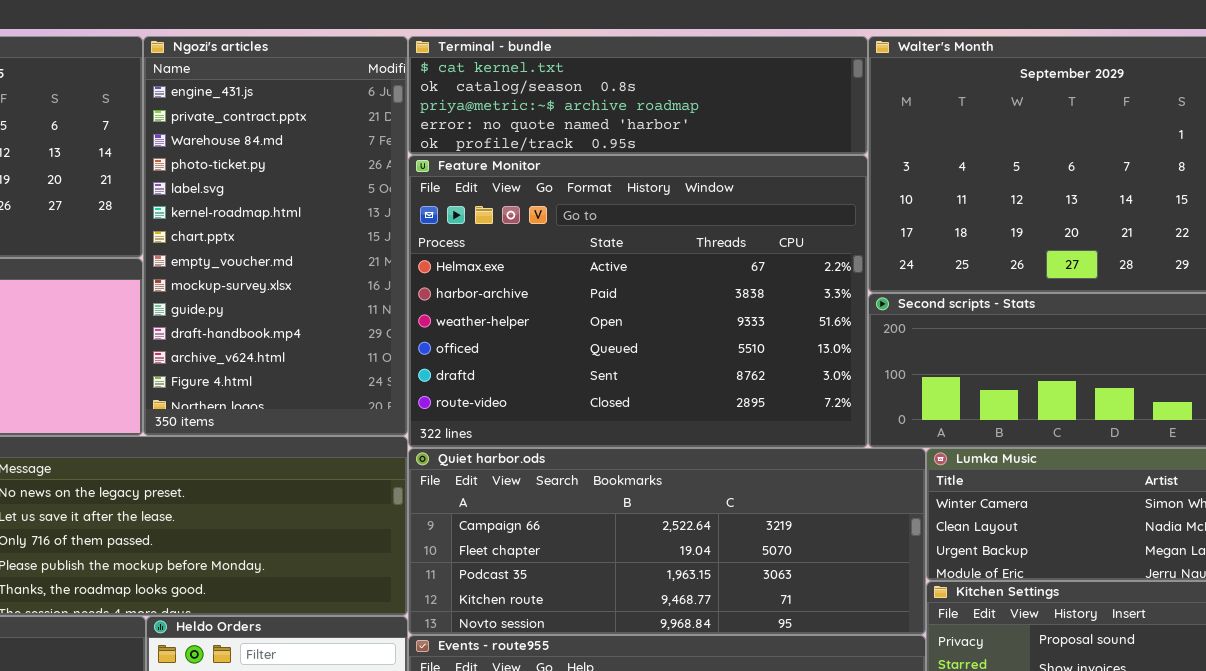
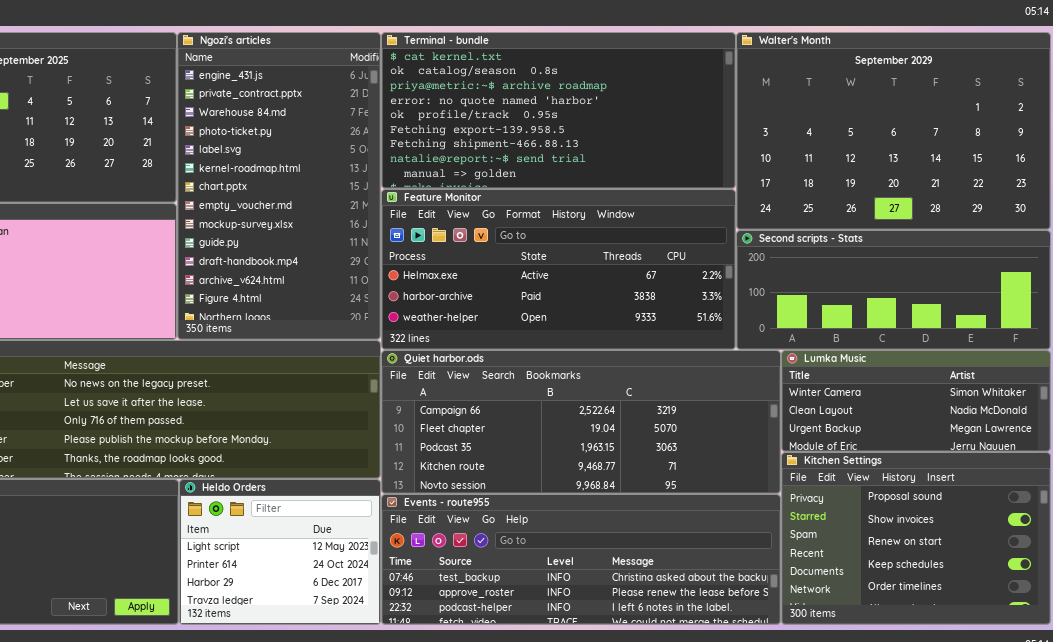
Terminal - bundle: [408,36,868,155] -> [381,32,736,189], resized
Feature Monitor: [408,155,868,448] -> [381,189,736,350], resized

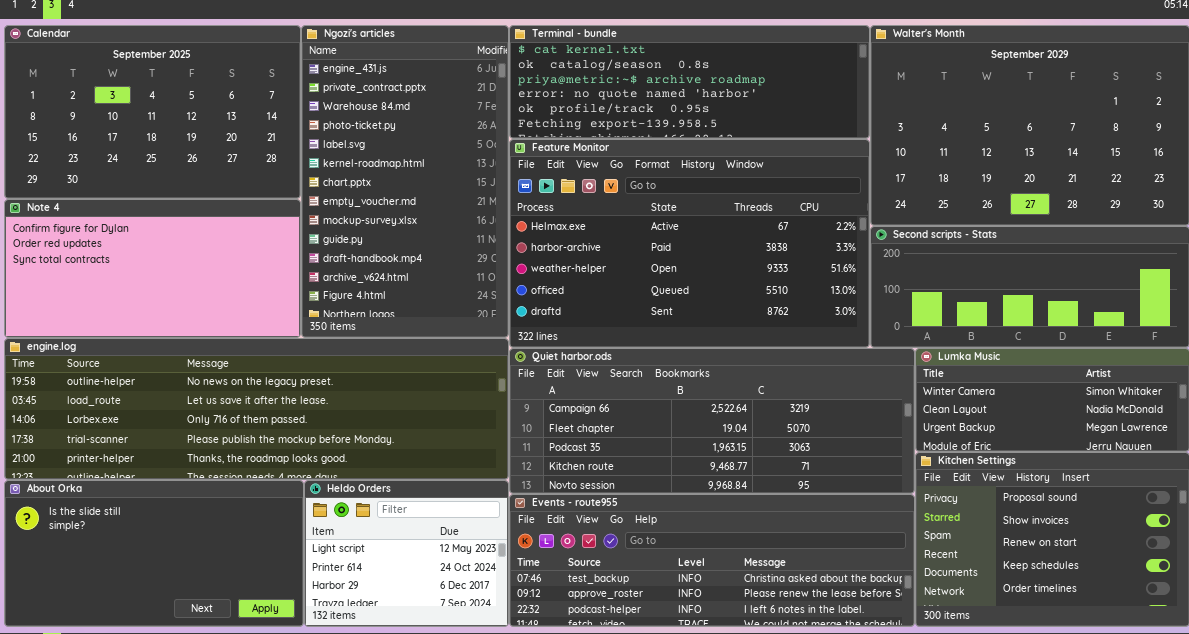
Terminal - bundle: [381,32,736,189] -> [509,25,870,139], resized
Feature Monitor: [381,189,736,350] -> [509,139,870,348], resized

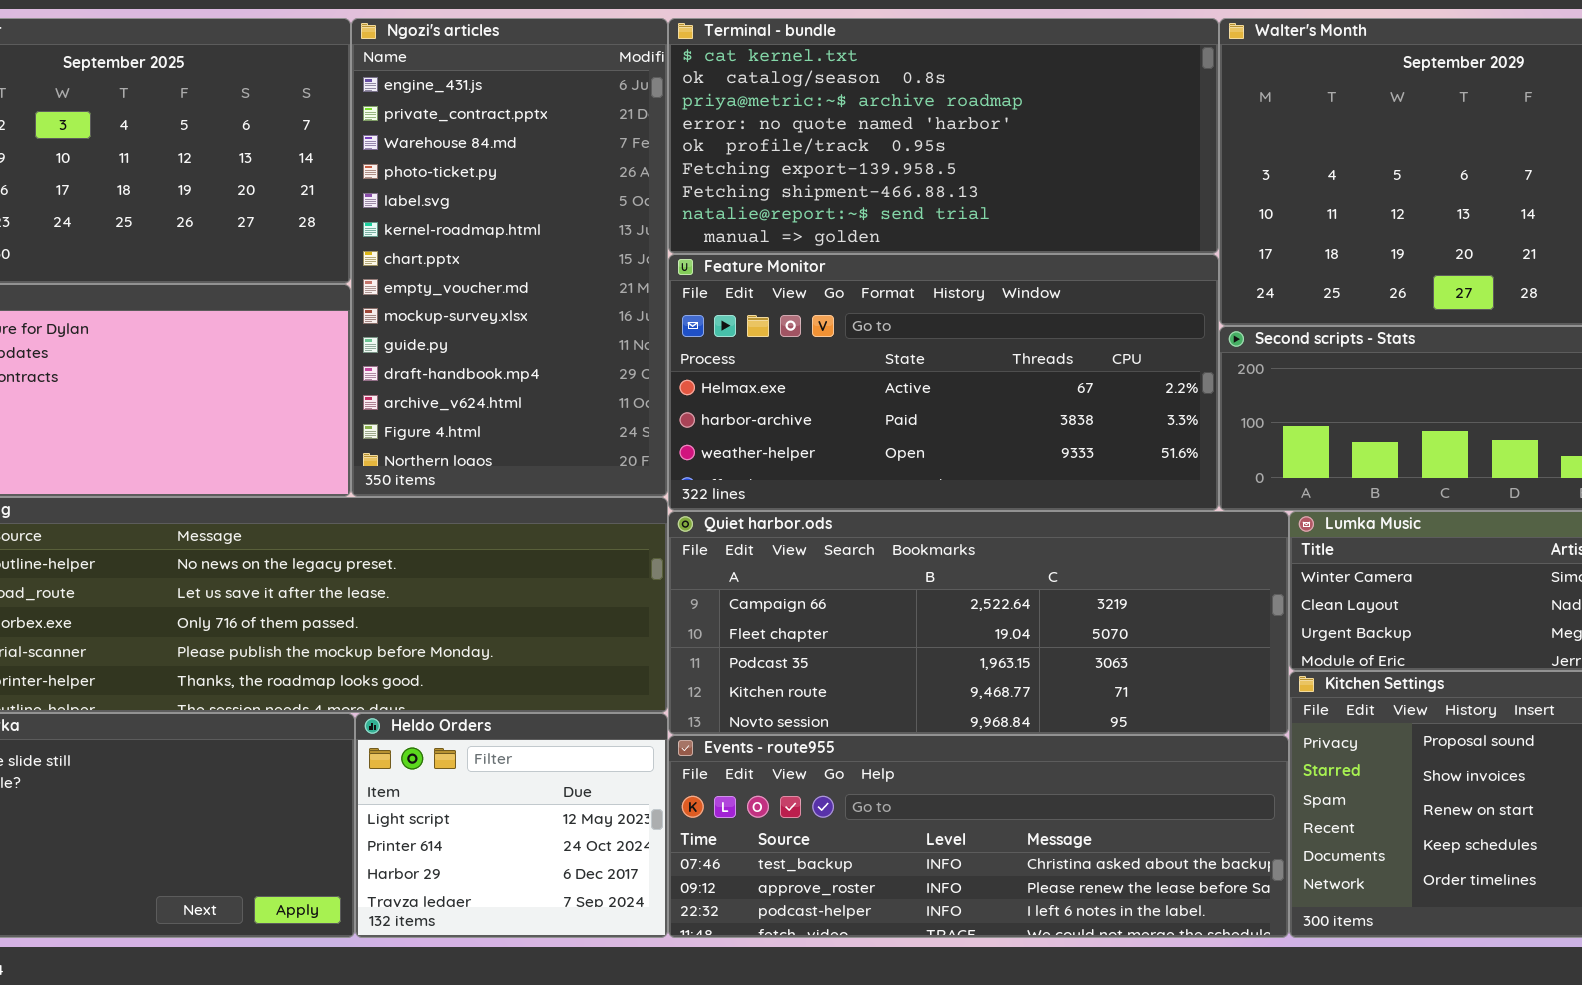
Terminal - bundle: [509,25,870,139] -> [668,18,1219,254], resized
Feature Monitor: [509,139,870,348] -> [668,254,1219,511], resized

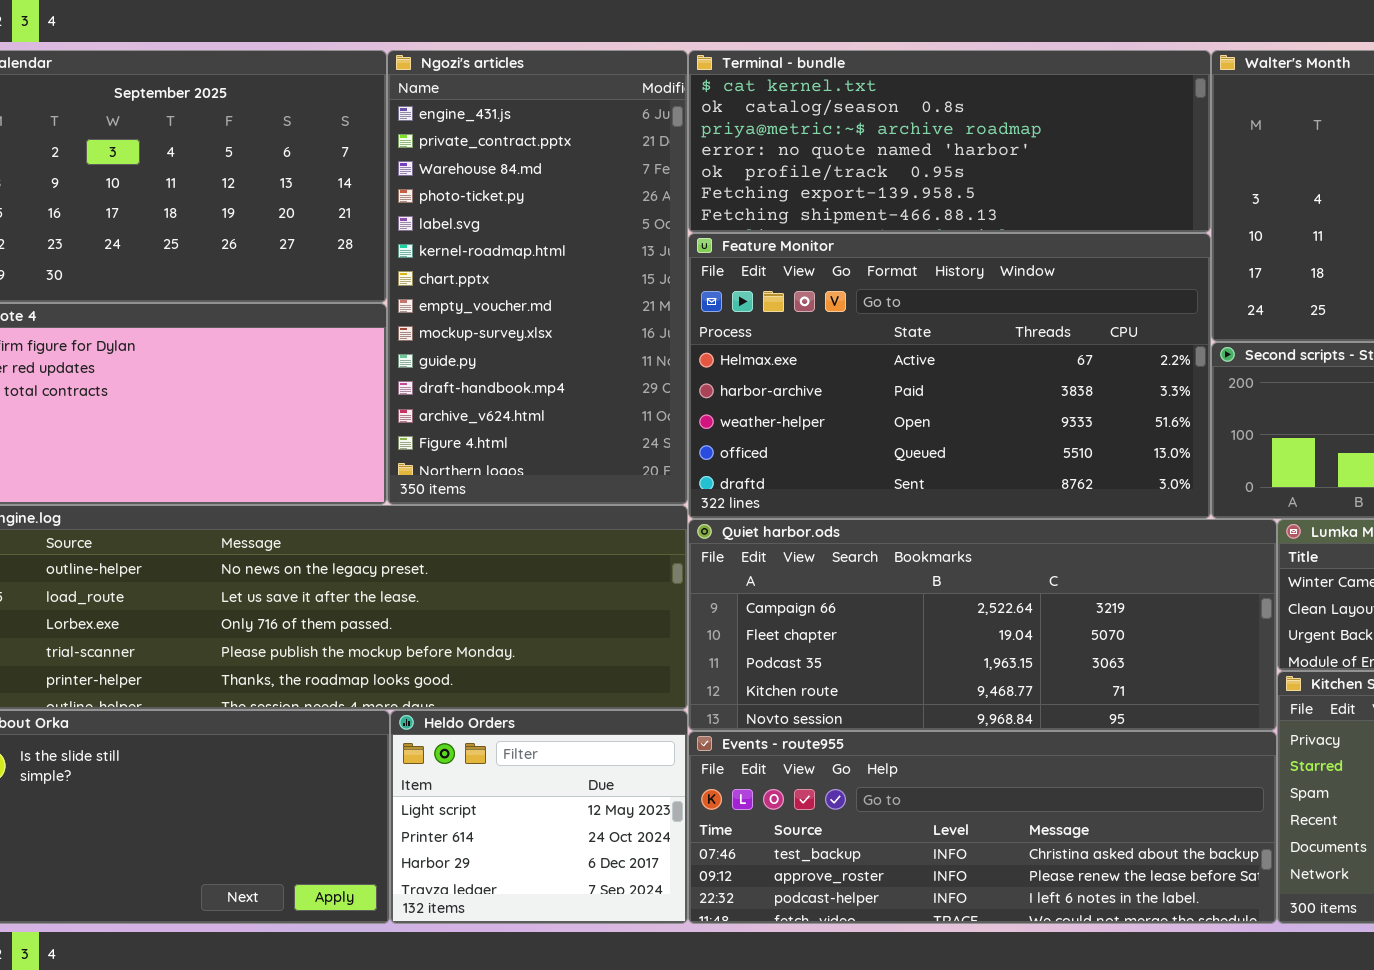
Terminal - bundle: [668,18,1219,254] -> [688,50,1211,233], resized
Feature Monitor: [668,254,1219,511] -> [688,233,1211,519], resized

